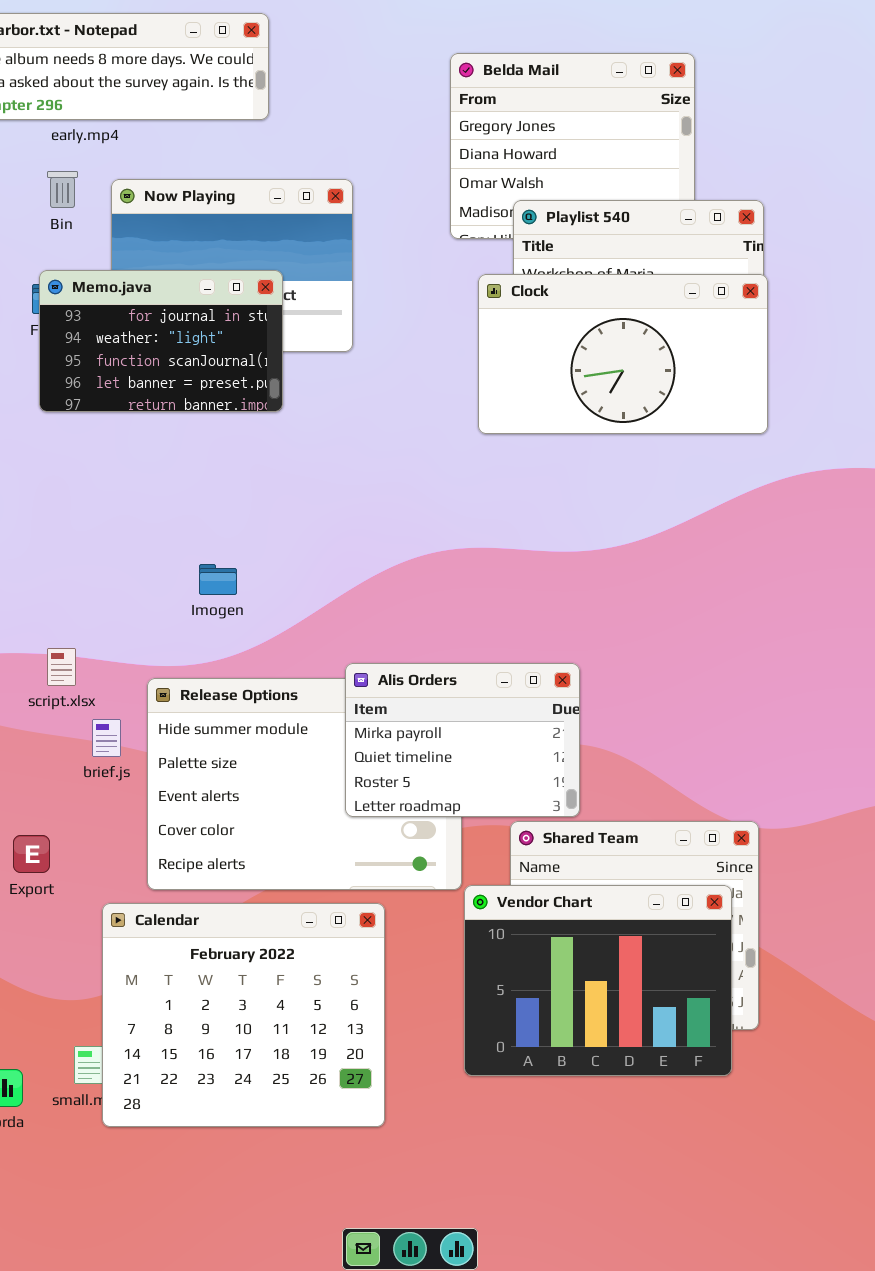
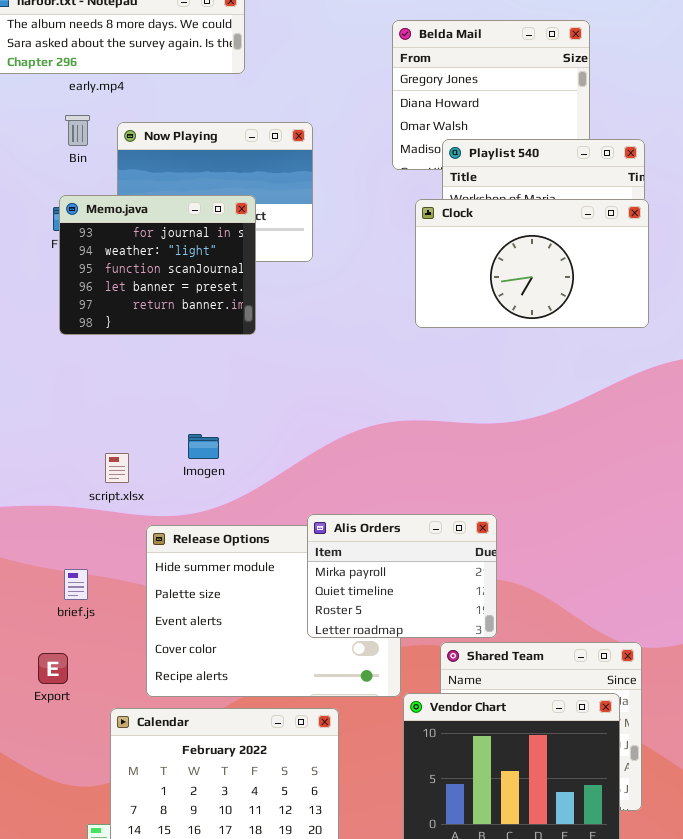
Memo.java: [39,270,283,412] -> [59,195,256,335], resized
script.xlsx: [47,648,76,686] -> [105,453,129,483], moved
brief.js: [92,719,121,757] -> [64,569,88,600], moved

